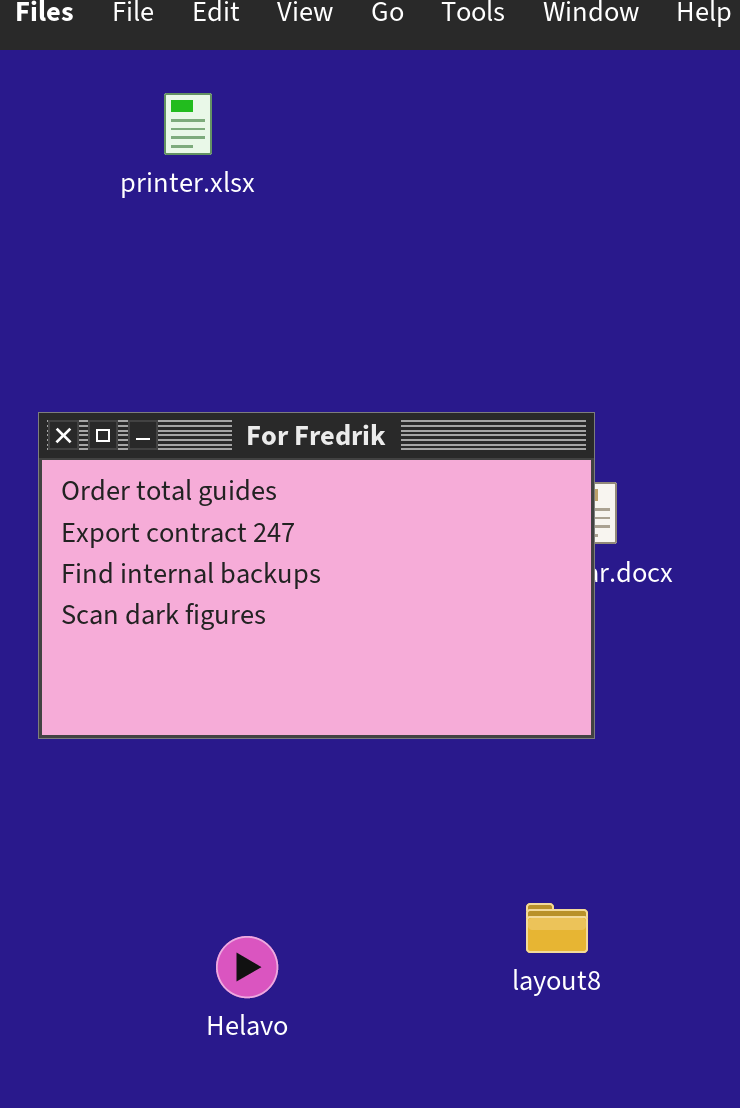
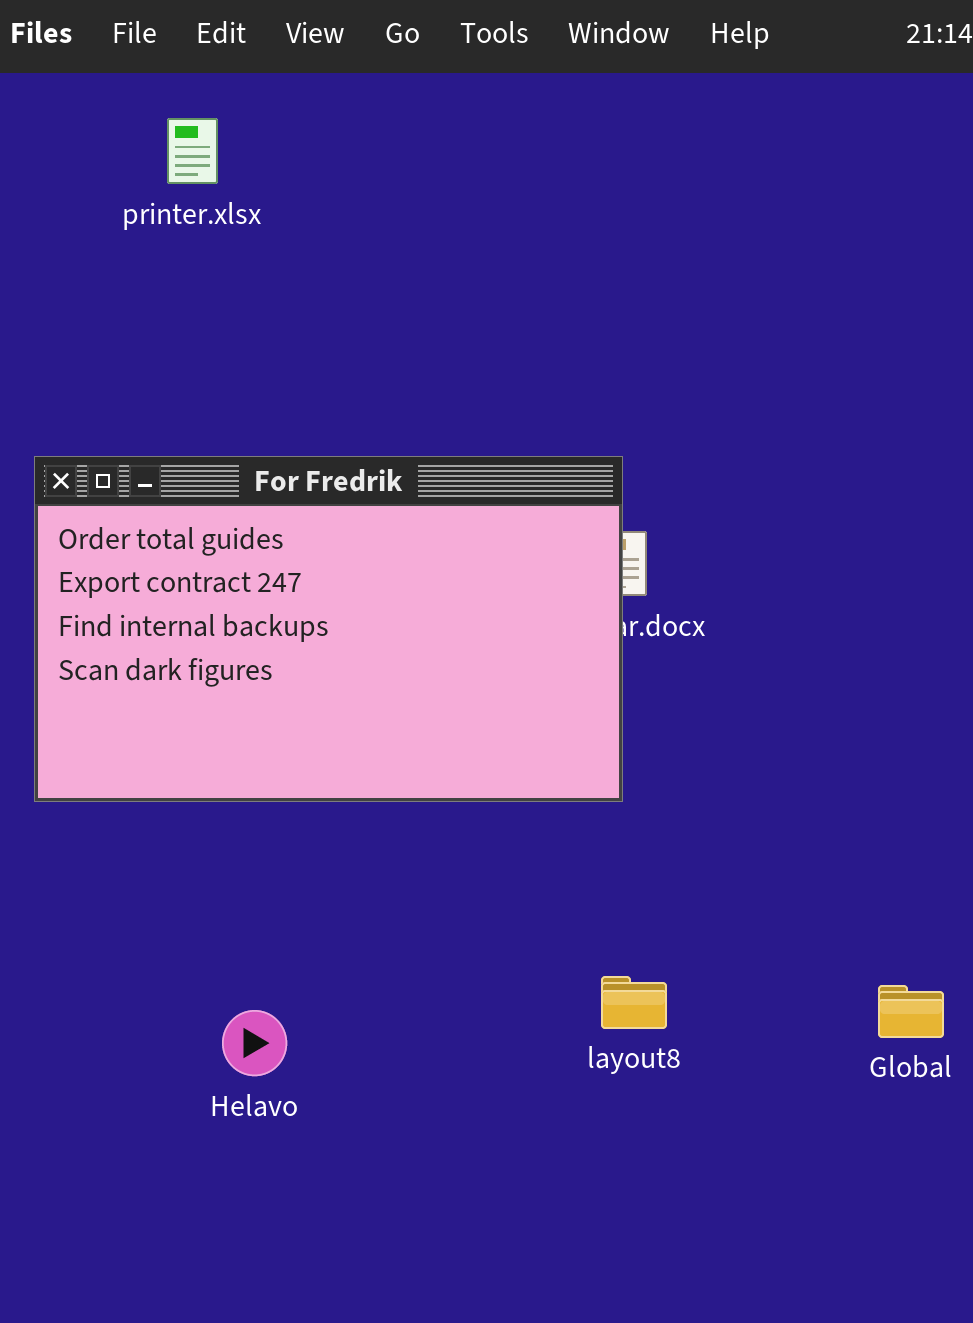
layout8: [526,903,588,953] -> [601,976,667,1029], moved

